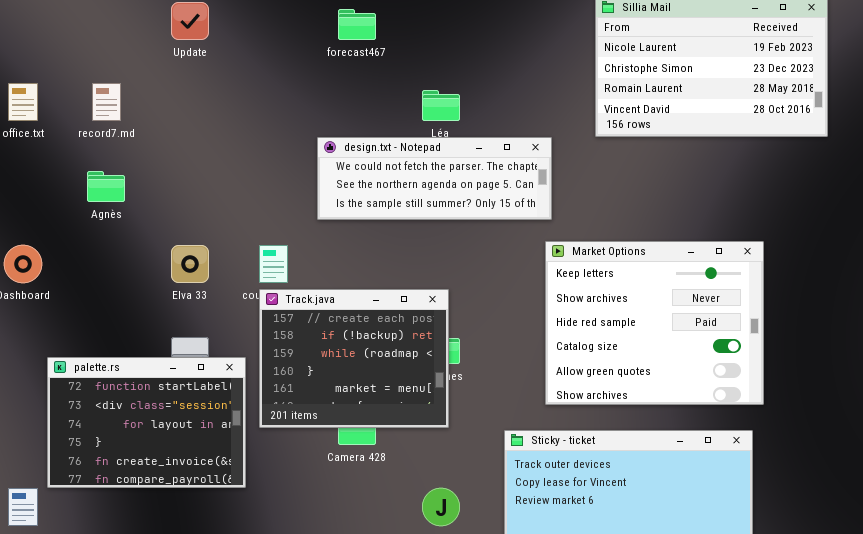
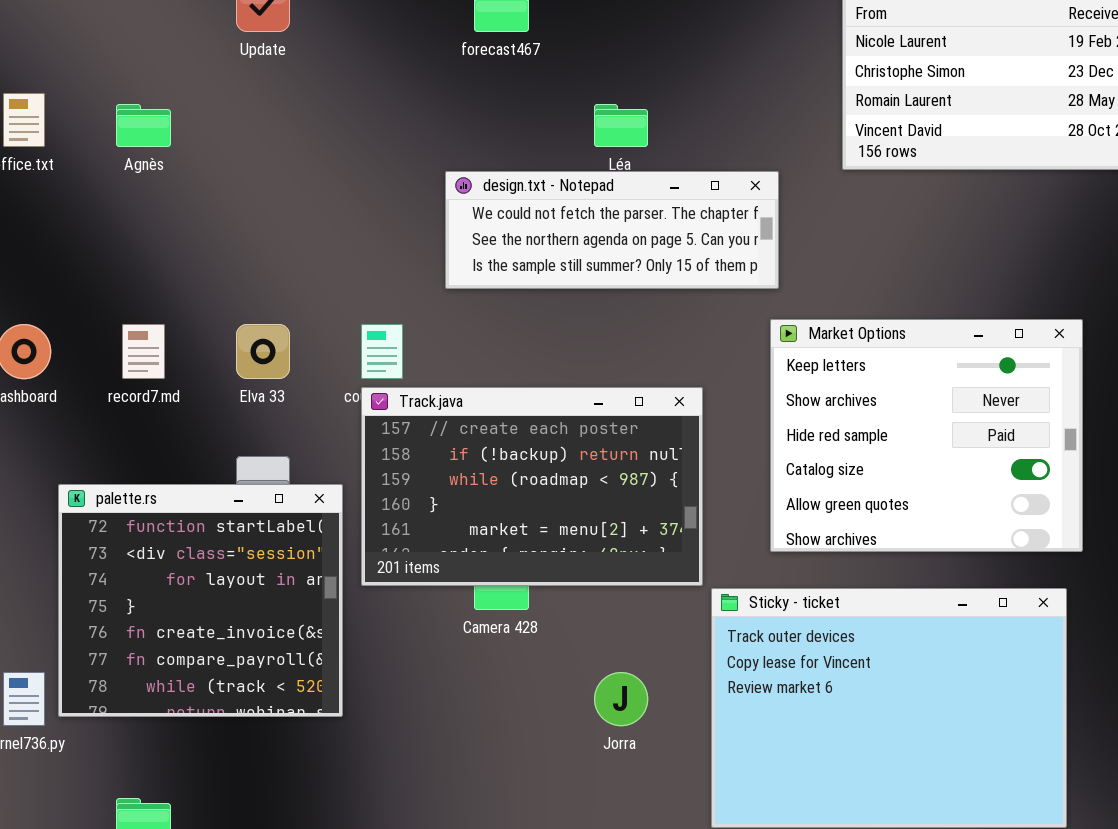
record7.md: [92,83,121,121] -> [122,324,165,379], moved
Agnès: [87,171,125,202] -> [116,104,171,147], moved
Track.java: [259,289,449,428] -> [361,387,703,586], resized
palette.rs: [47,357,246,488] -> [58,484,343,717], resized

